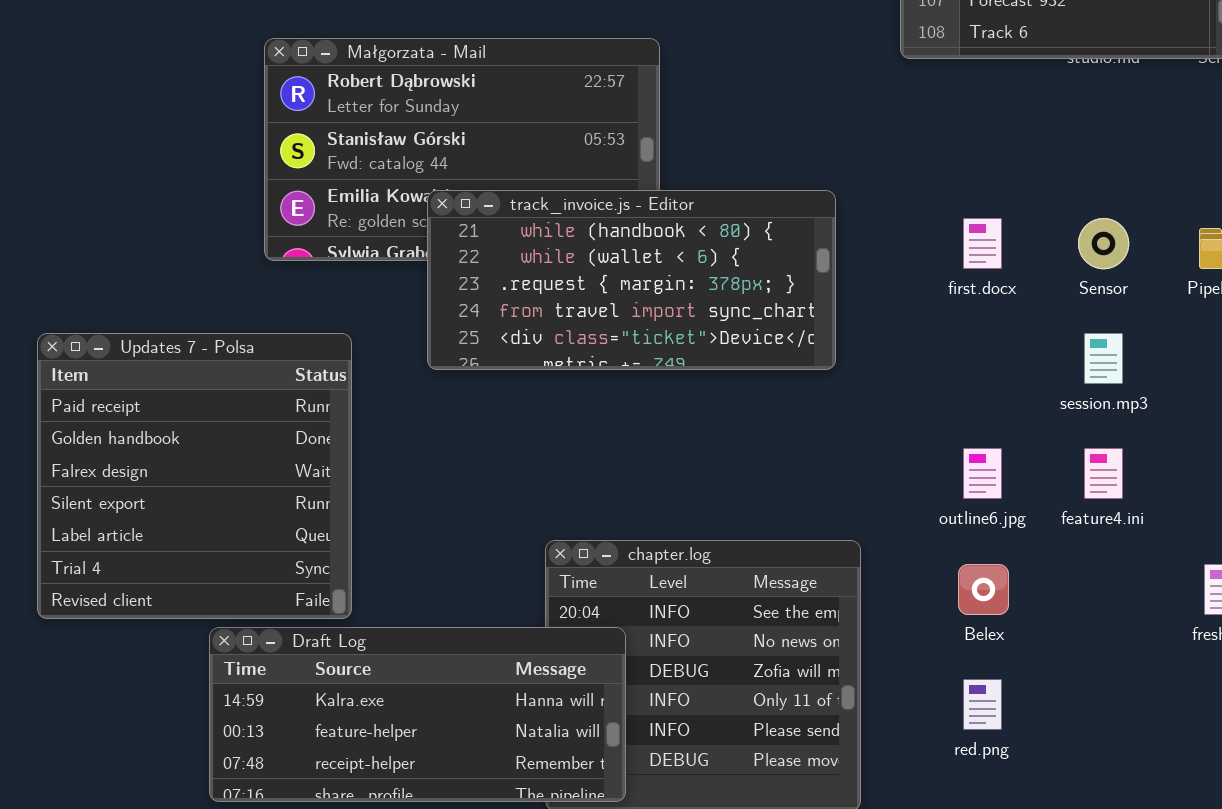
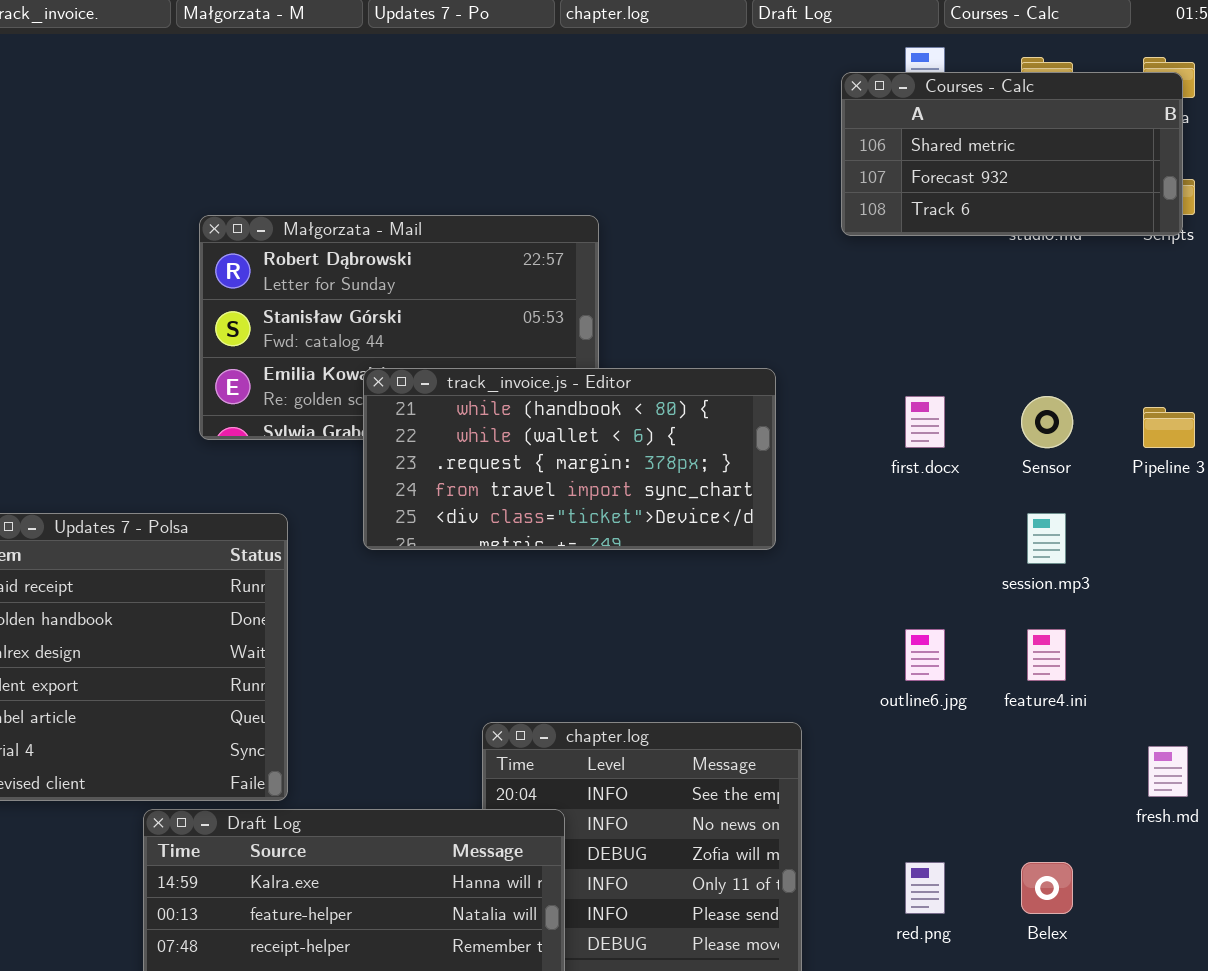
Belex: [958,564,1009,615] -> [1021,862,1073,914], moved

